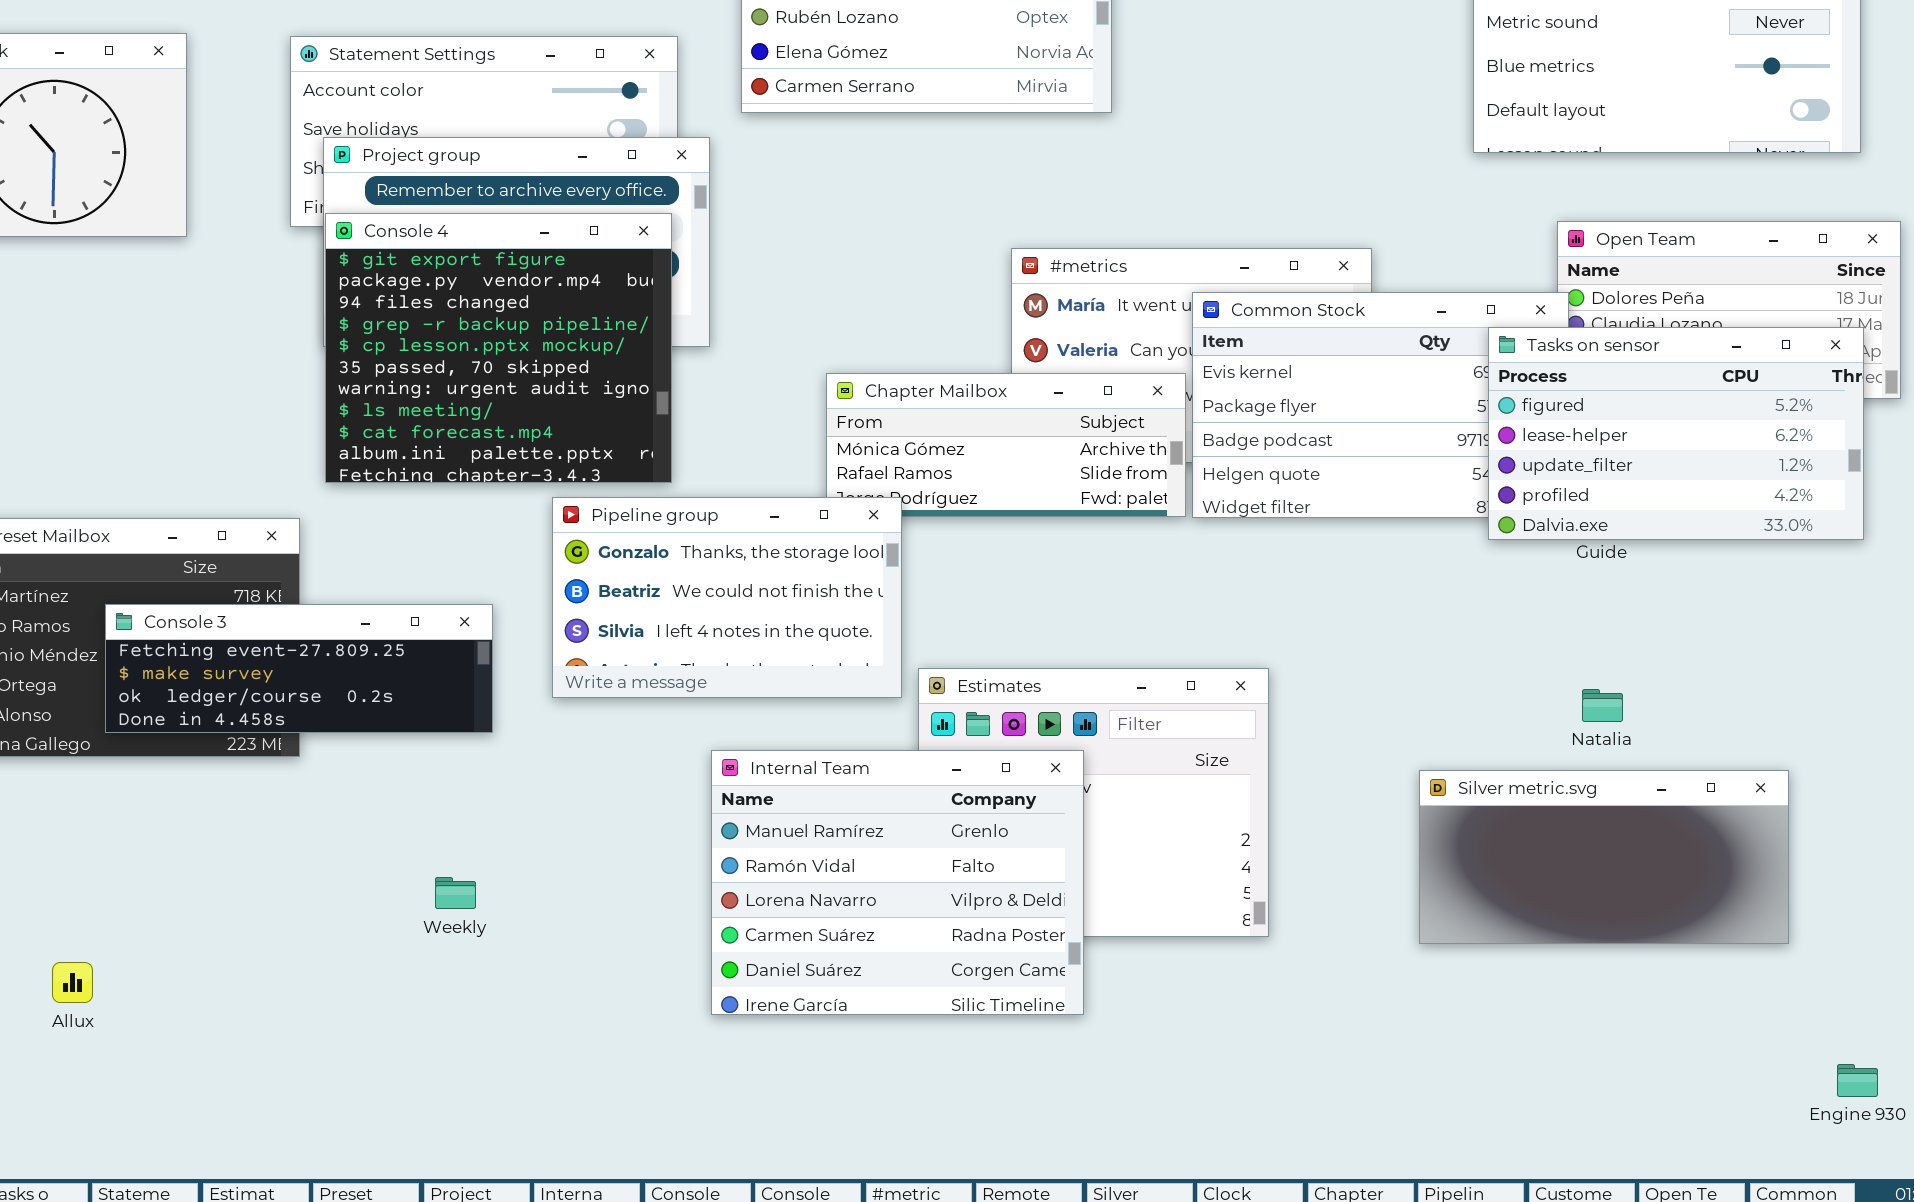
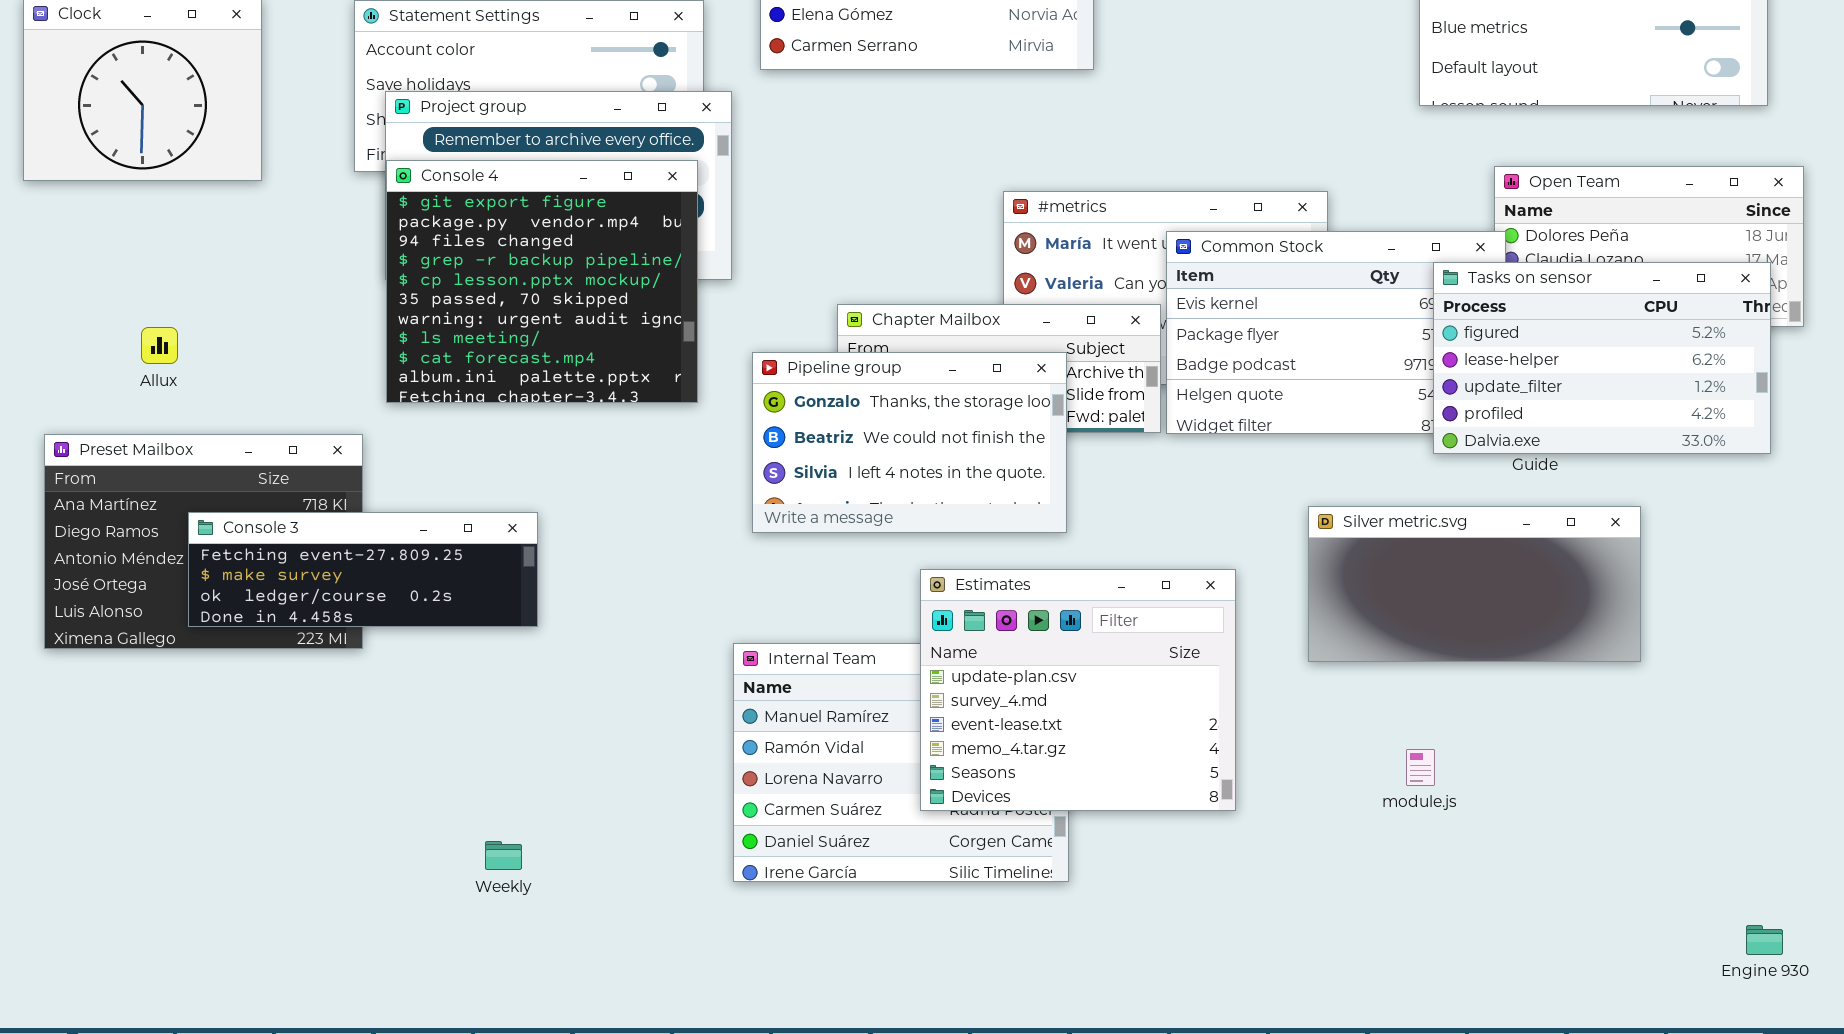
Pipeline group: [552,497,902,698] -> [752,352,1067,533], moved
Estimates: [918,668,1269,937] -> [920,569,1236,811], raised
Silver metric.svg: [1419,770,1789,944] -> [1308,506,1641,662], moved
Weekly: [435,877,476,909] -> [485,841,522,870], moved
Allux: [52,962,93,1003] -> [141,327,178,364], moved

